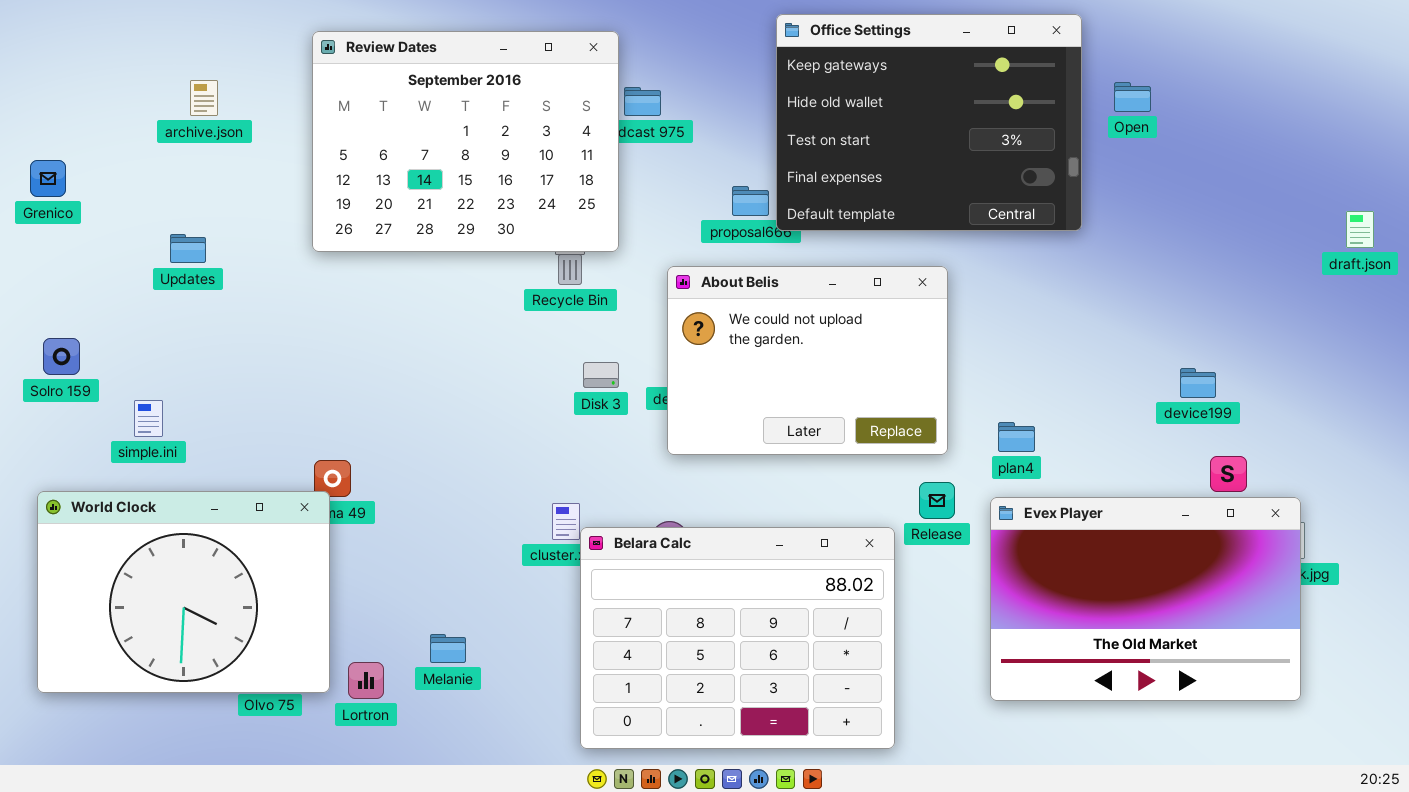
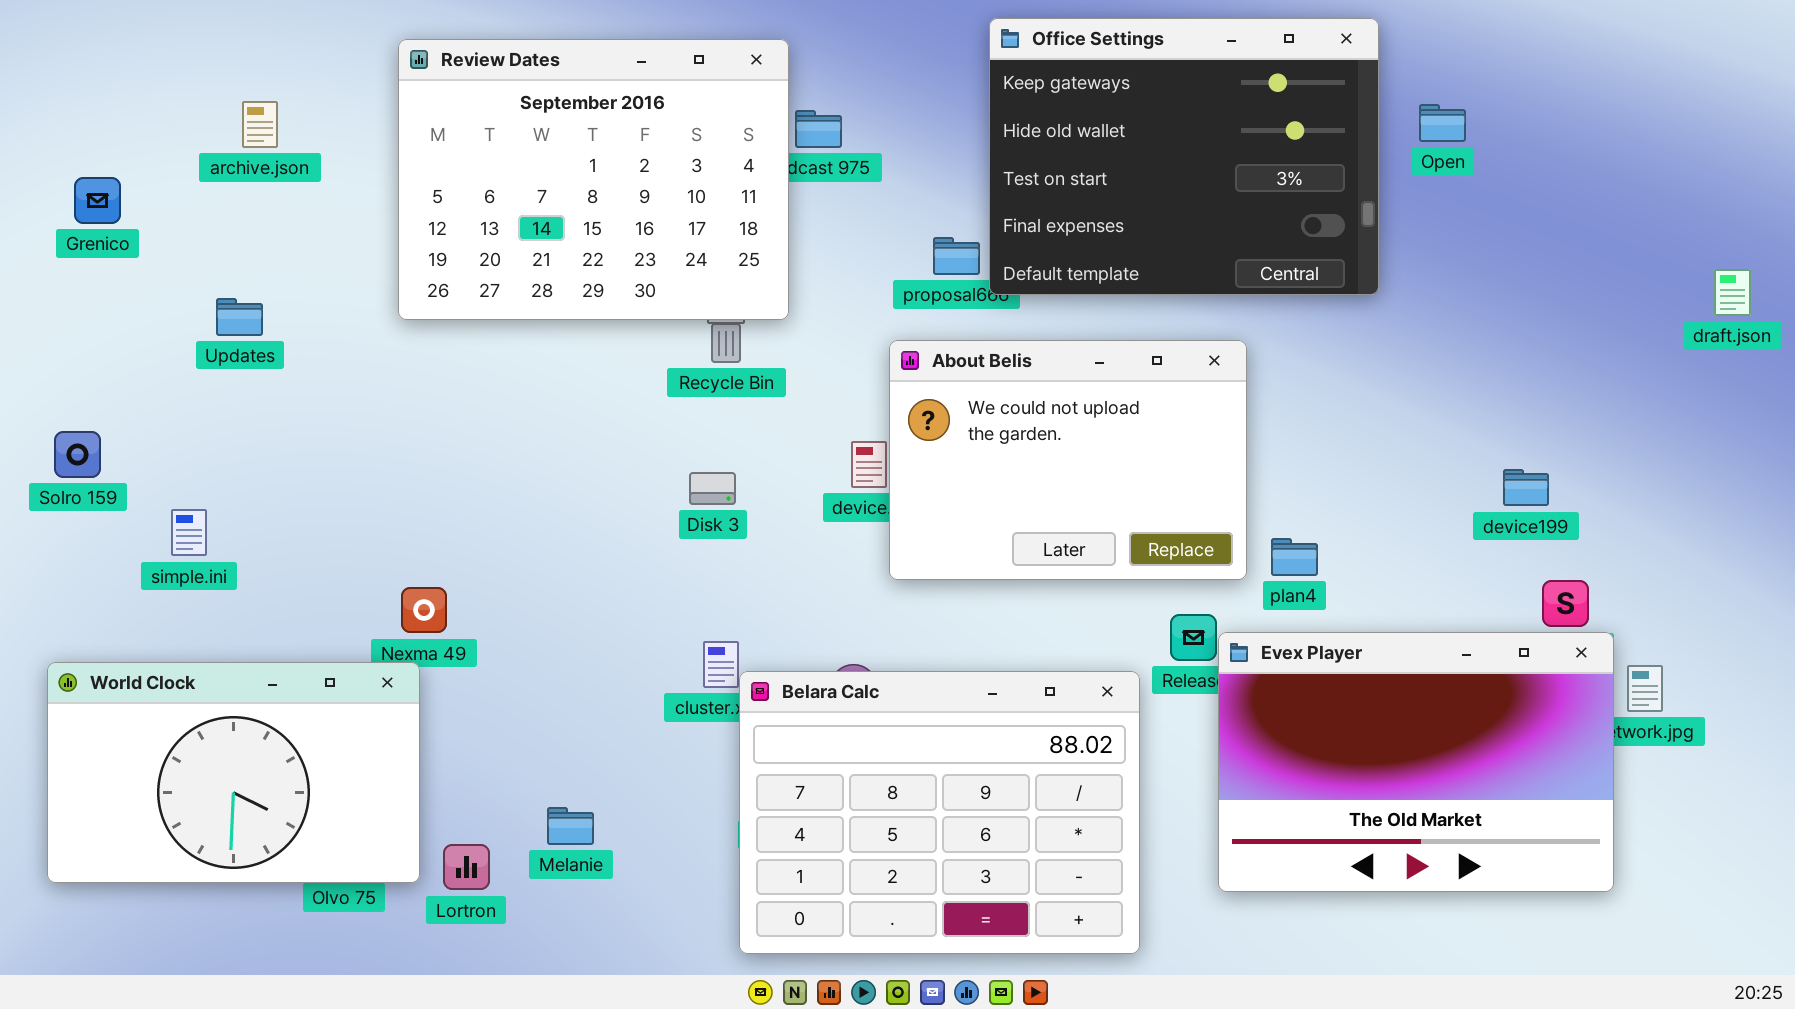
Grenico: [30,160,66,197] -> [74,177,121,224], moved
About Belis: [667,266,948,455] -> [889,340,1247,580], moved
Disk 3: [583,362,619,388] -> [689,472,736,505], moved
World Clock: [37,491,330,693] -> [47,662,420,883], resized
Evex Player: [990,497,1301,701] -> [1218,632,1614,892], moved

